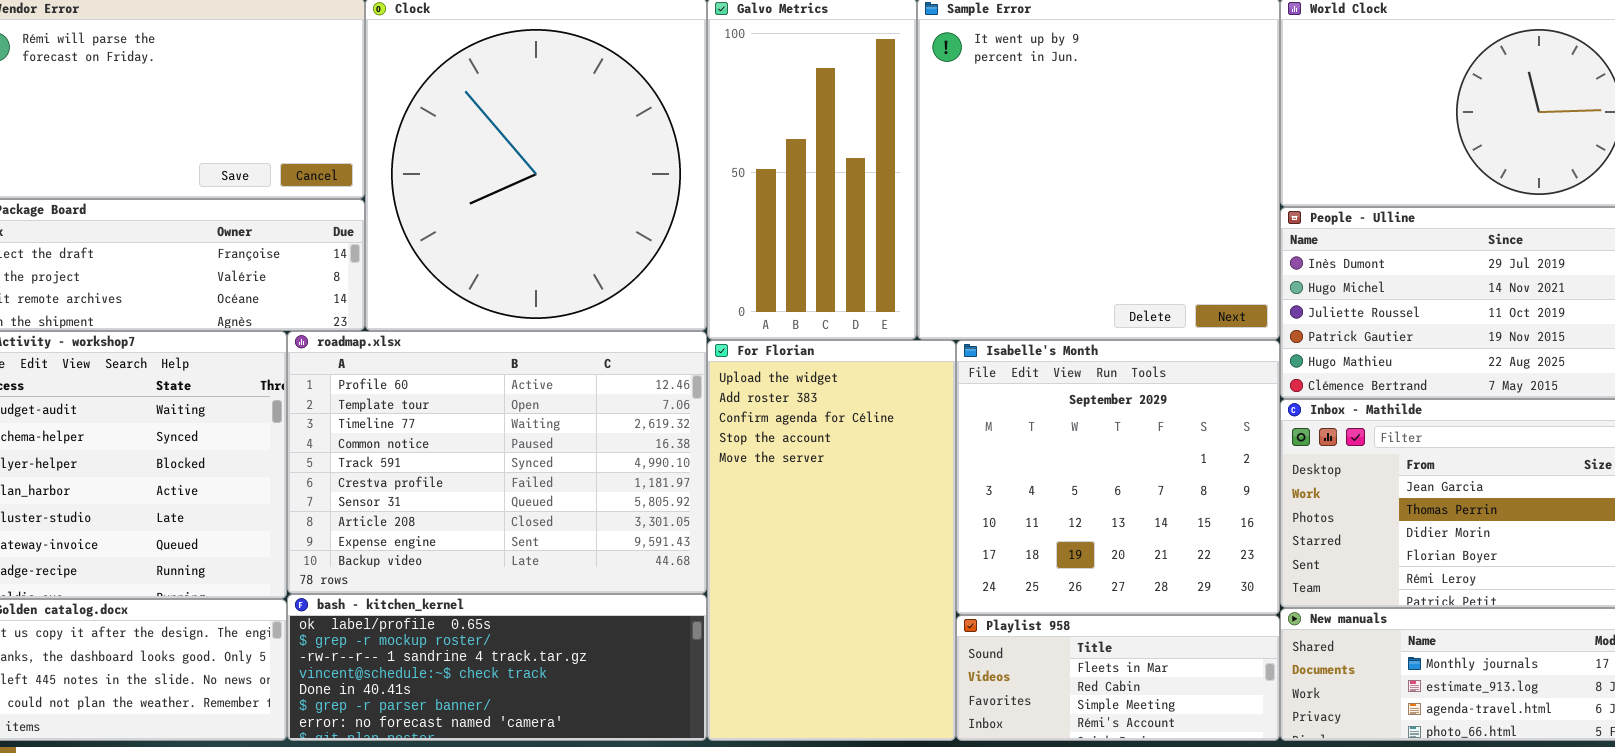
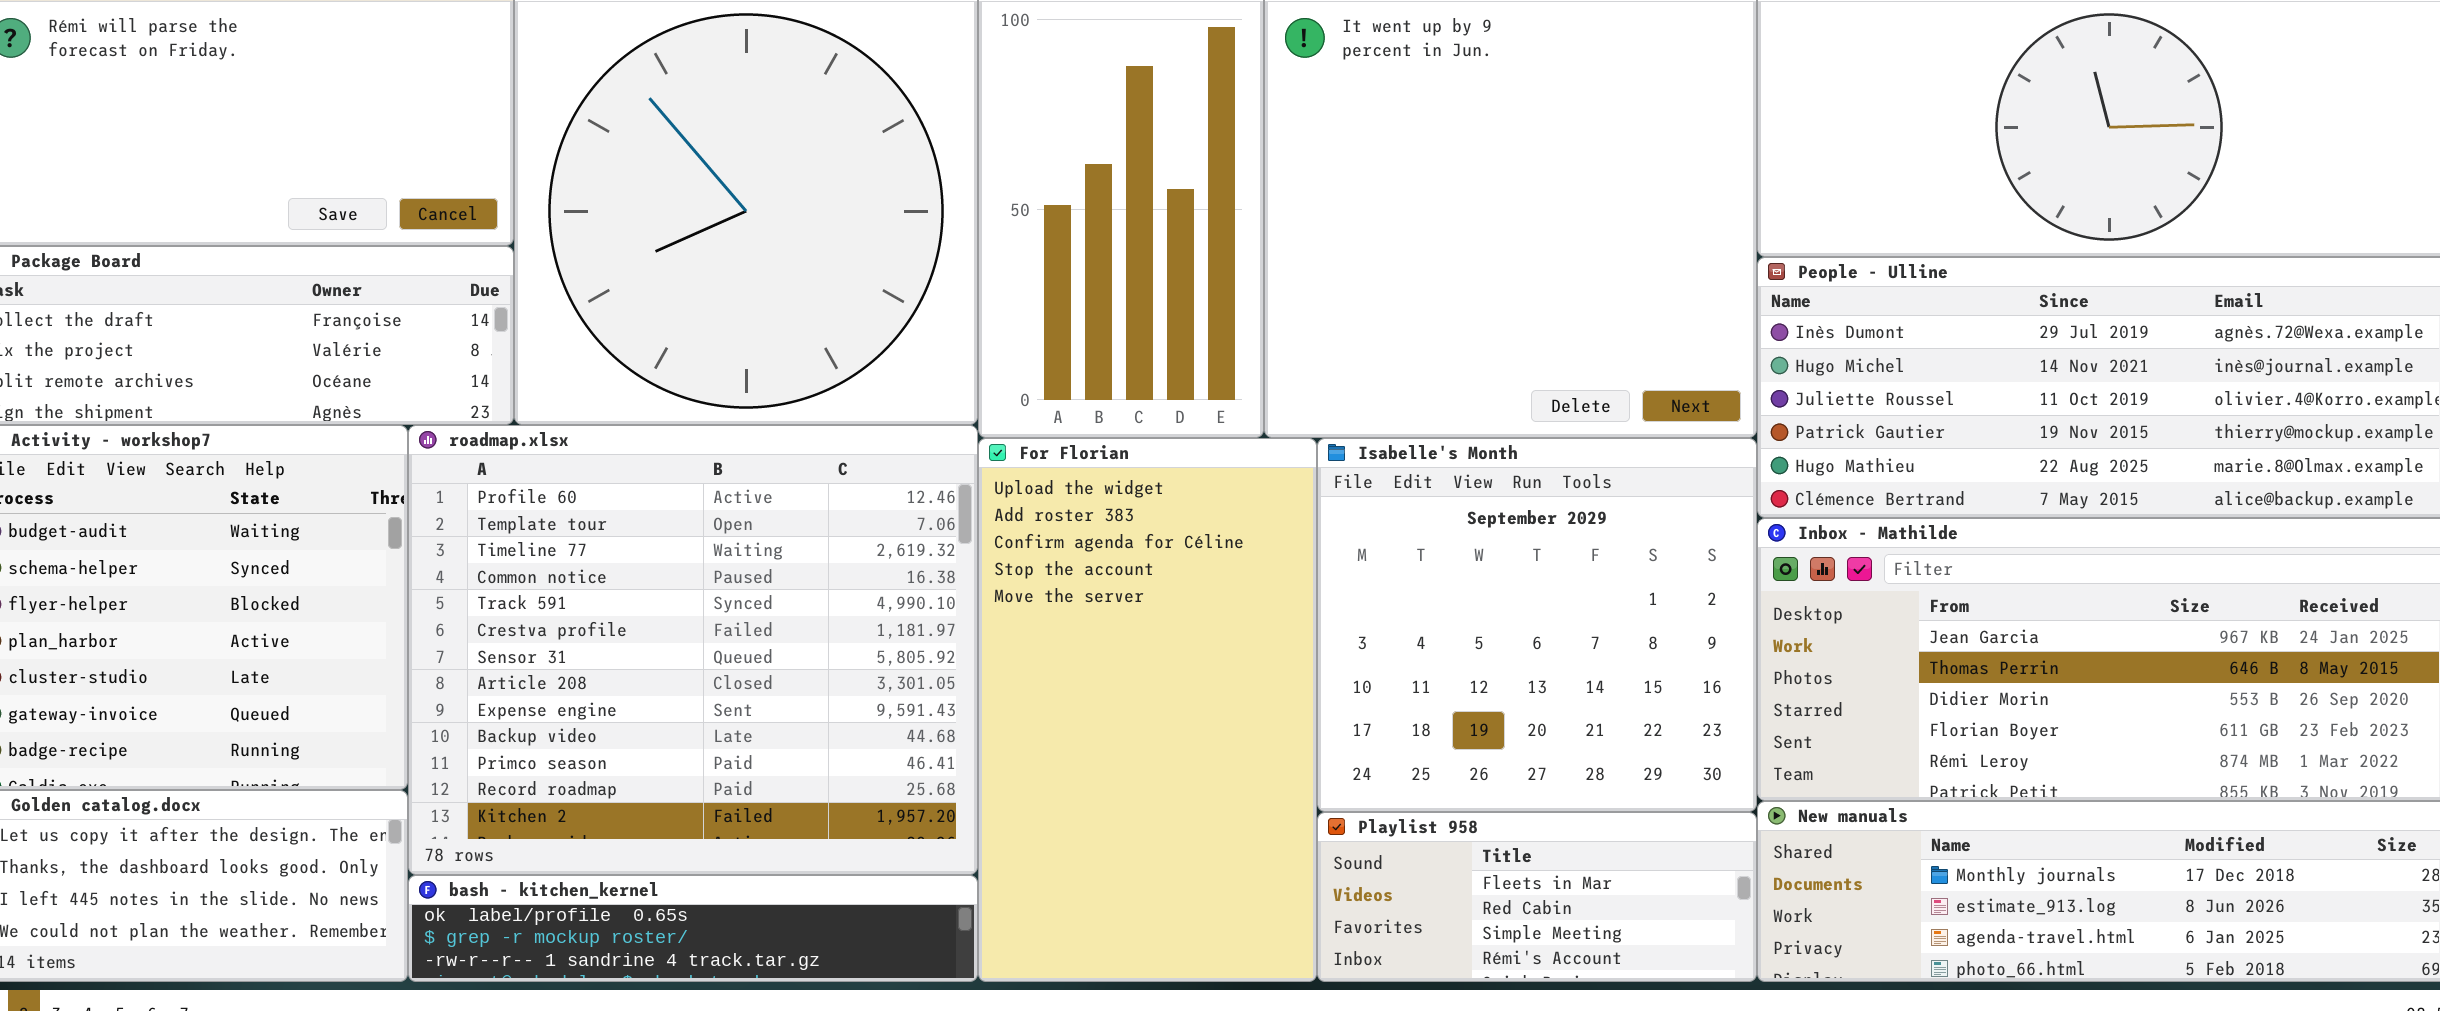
roadmap.xlsx: [287,331,707,594] -> [408,425,978,875], resized
bash - kitchen_kernel: [287,594,707,741] -> [408,875,978,982], resized

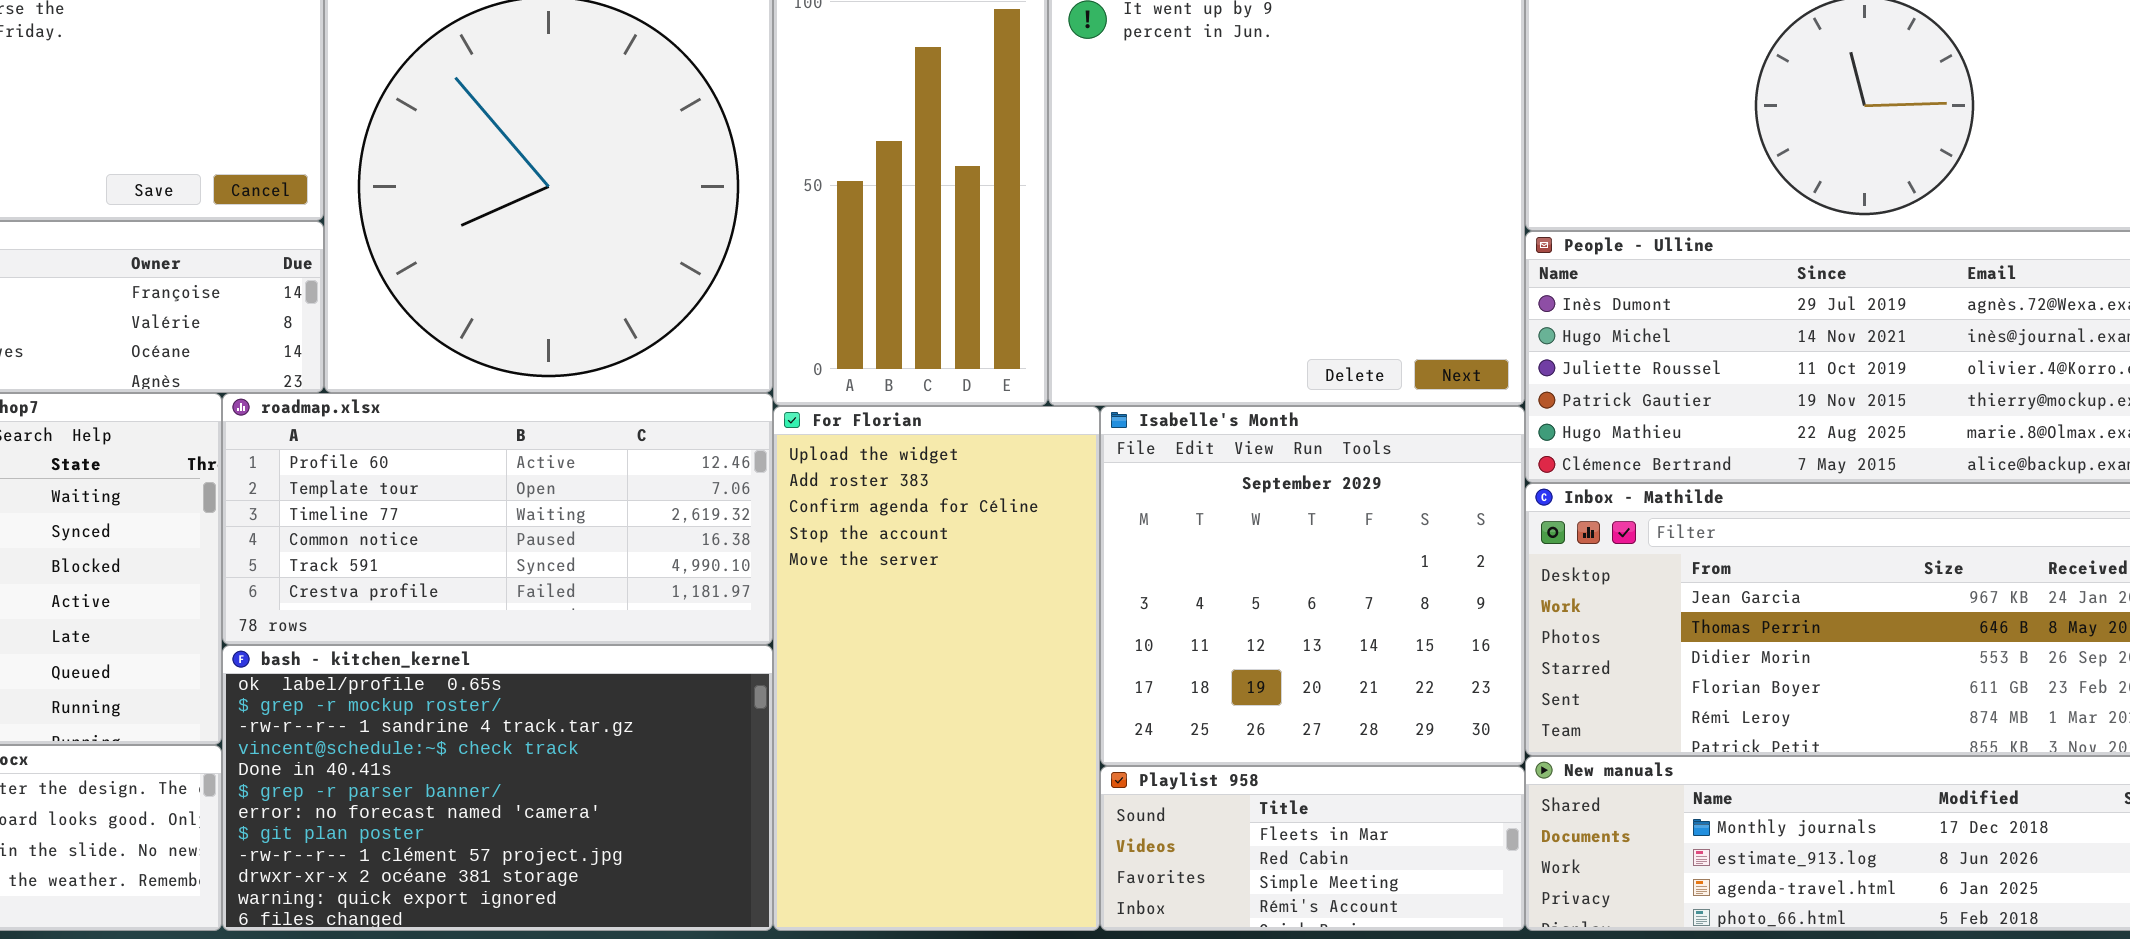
roadmap.xlsx: [408,425,978,875] -> [222,393,773,645], resized
bash - kitchen_kernel: [408,875,978,982] -> [222,645,773,931], resized

